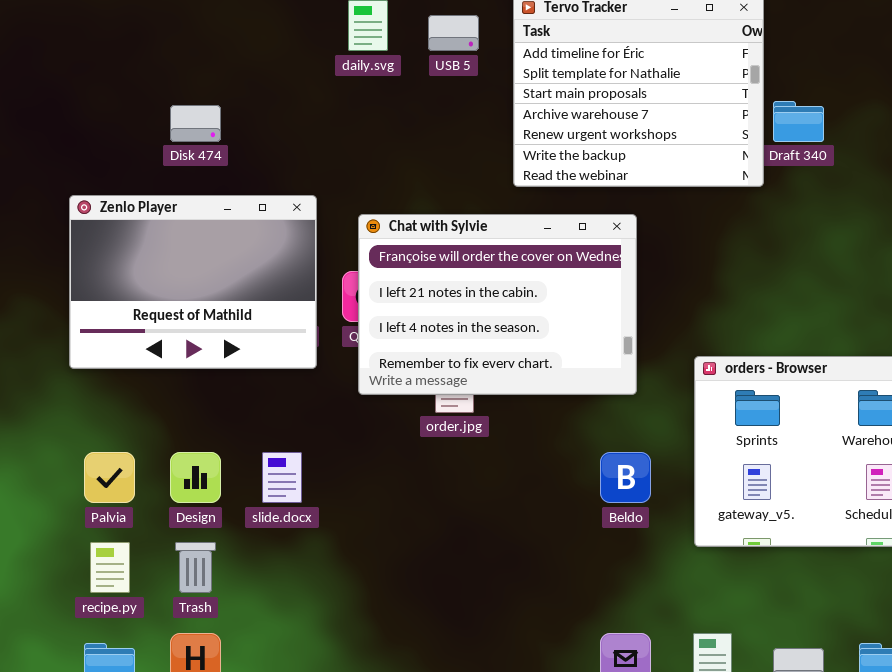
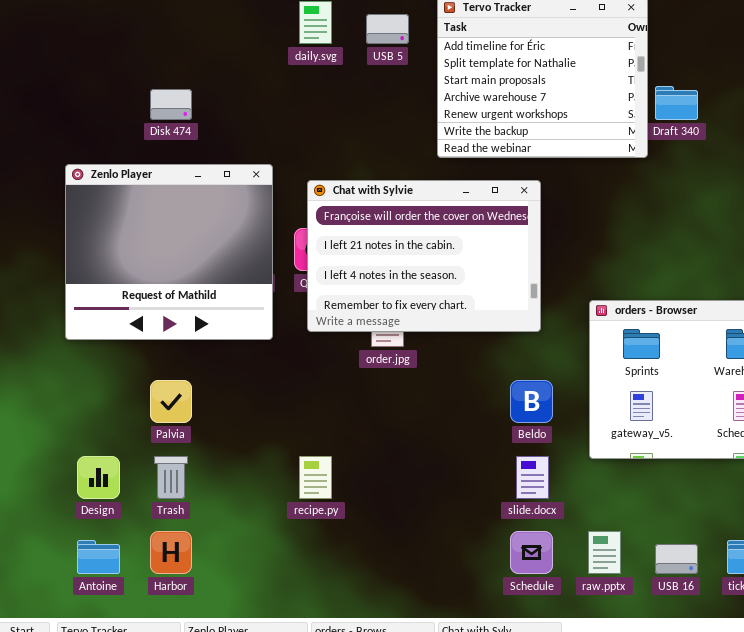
Zenlo Player: [69,195,317,369] -> [65,164,273,340], resized
Palvia: [84,452,135,503] -> [150,380,192,423], moved
Design: [170,452,221,503] -> [77,456,120,499], moved
slide.docx: [262,452,302,503] -> [516,456,549,499], moved
recipe.py: [90,542,130,593] -> [299,456,332,499], moved

